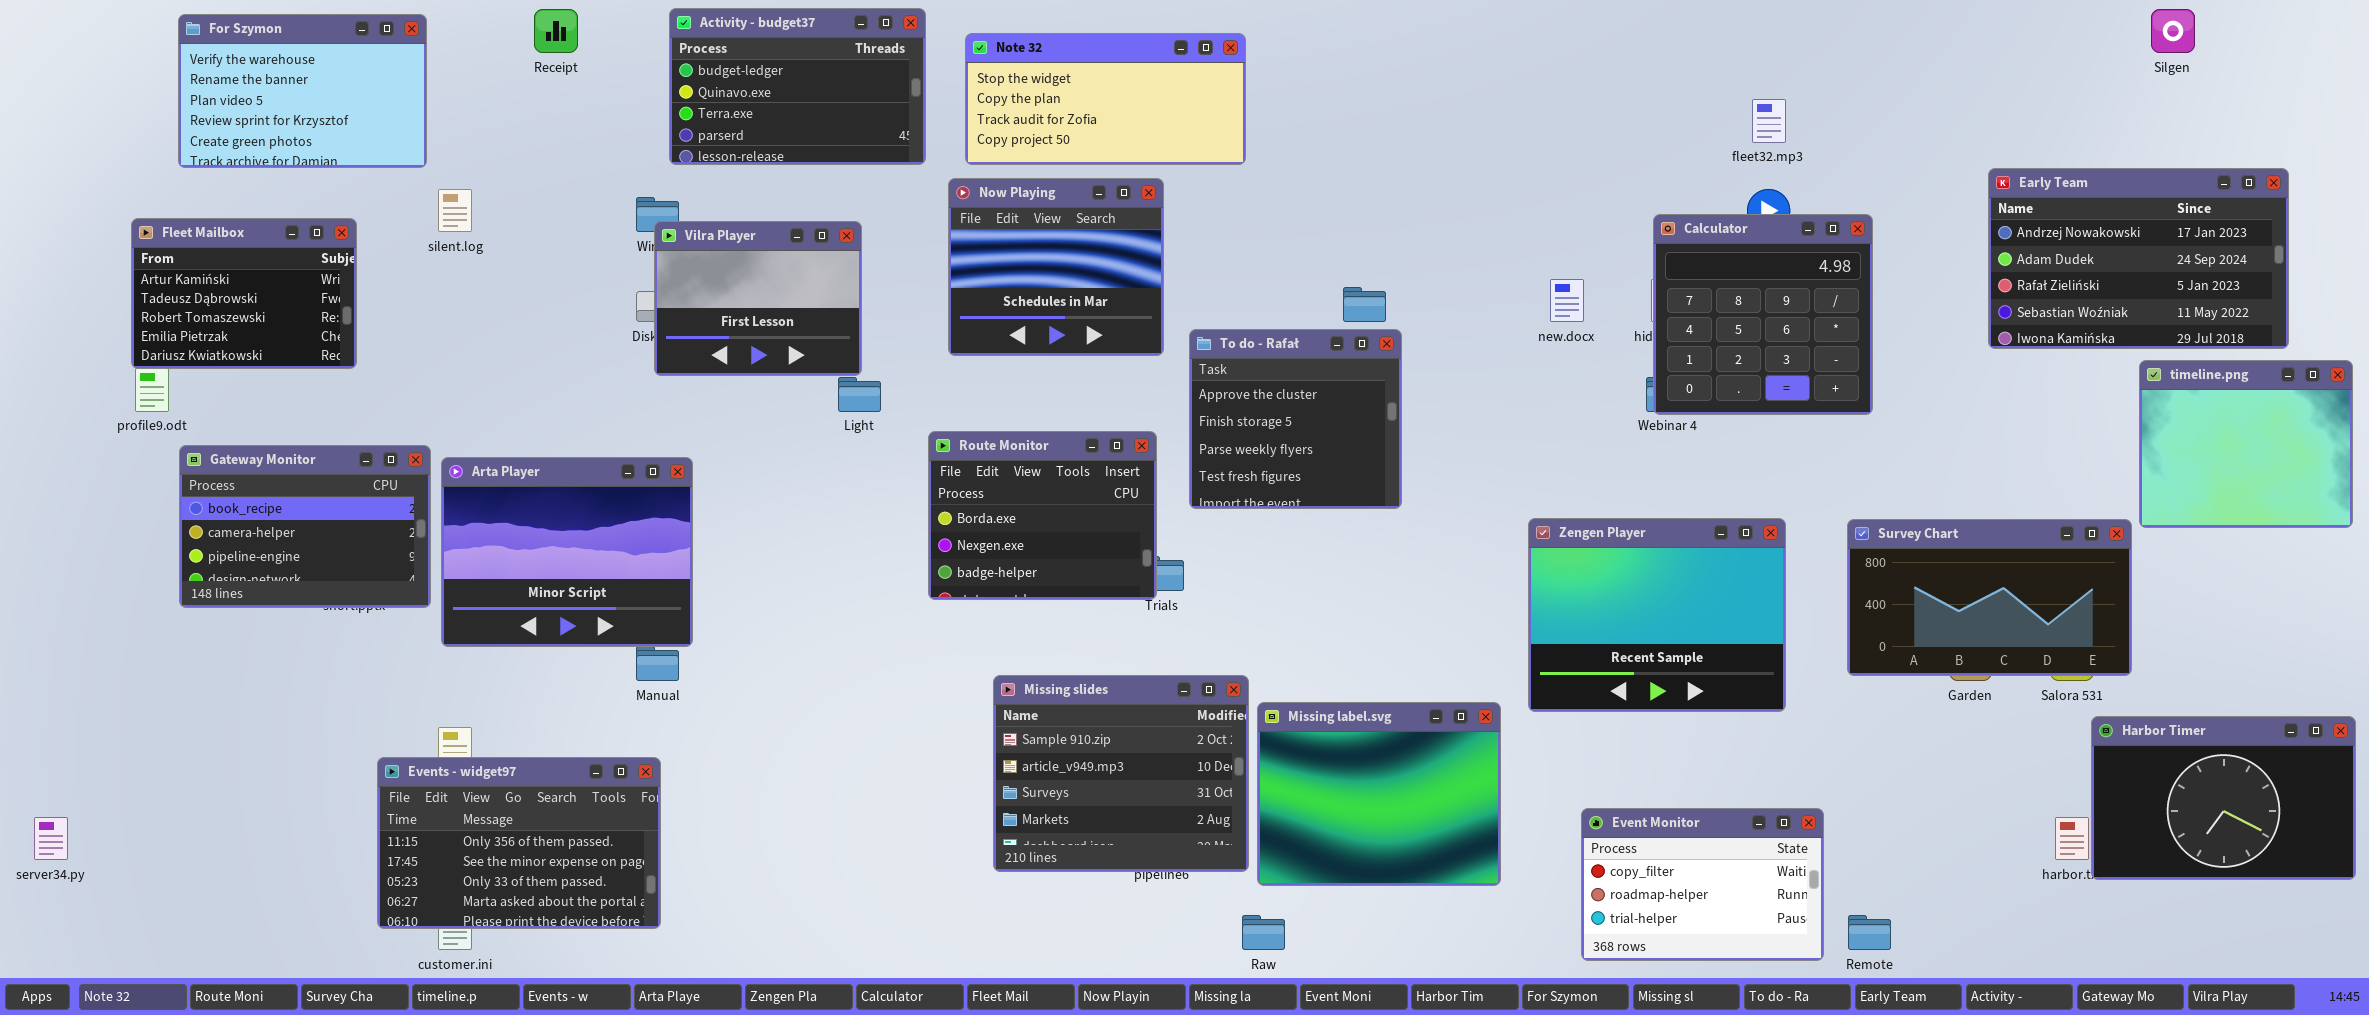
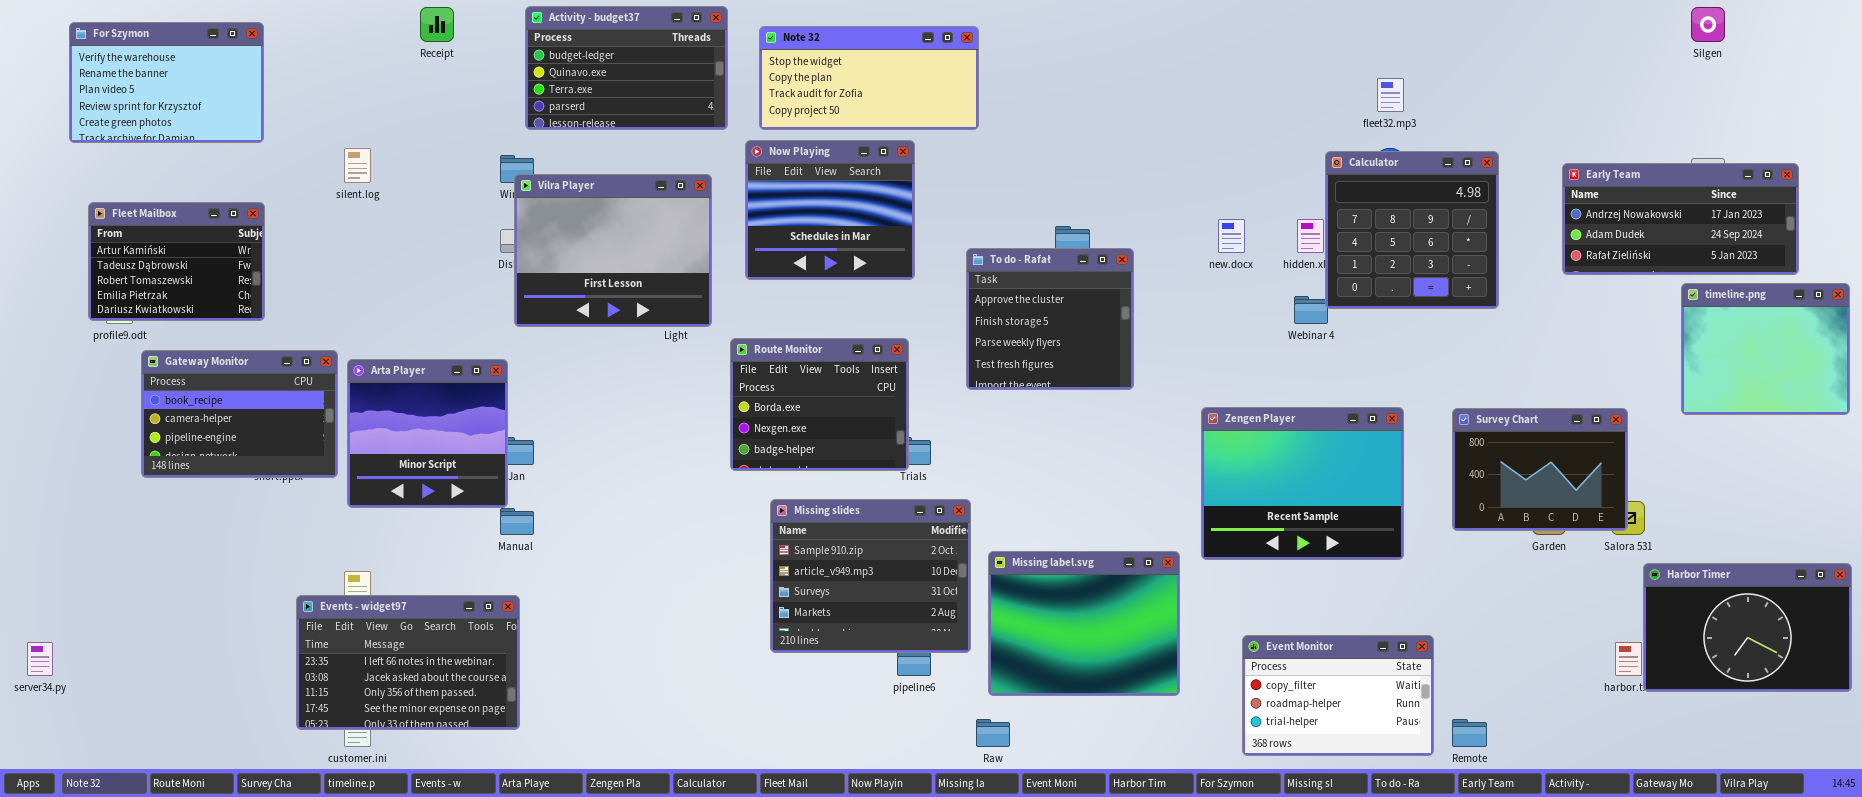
For Szymon: [178,14,427,168] -> [69,22,264,143], moved
Early Team: [1988,168,2289,349] -> [1562,163,1799,275], resized
Calculator: [1653,214,1873,415] -> [1325,151,1499,309], moved
Fleet Mailbox: [131,218,357,369] -> [88,202,265,321], moved
Vilra Player: [654,221,862,376] -> [514,174,712,327], resized
To do - Rafał: [1189,329,1402,509] -> [966,248,1134,390], moved
Arta Player: [441,457,693,647] -> [347,359,508,508], resized
Survey Chart: [1847,519,2132,676] -> [1452,408,1628,531], resized
Missing slides: [993,675,1249,872] -> [770,499,971,653], moved
Events - widget97: [377,757,661,929] -> [296,595,520,730], scrolled up 2 rows

